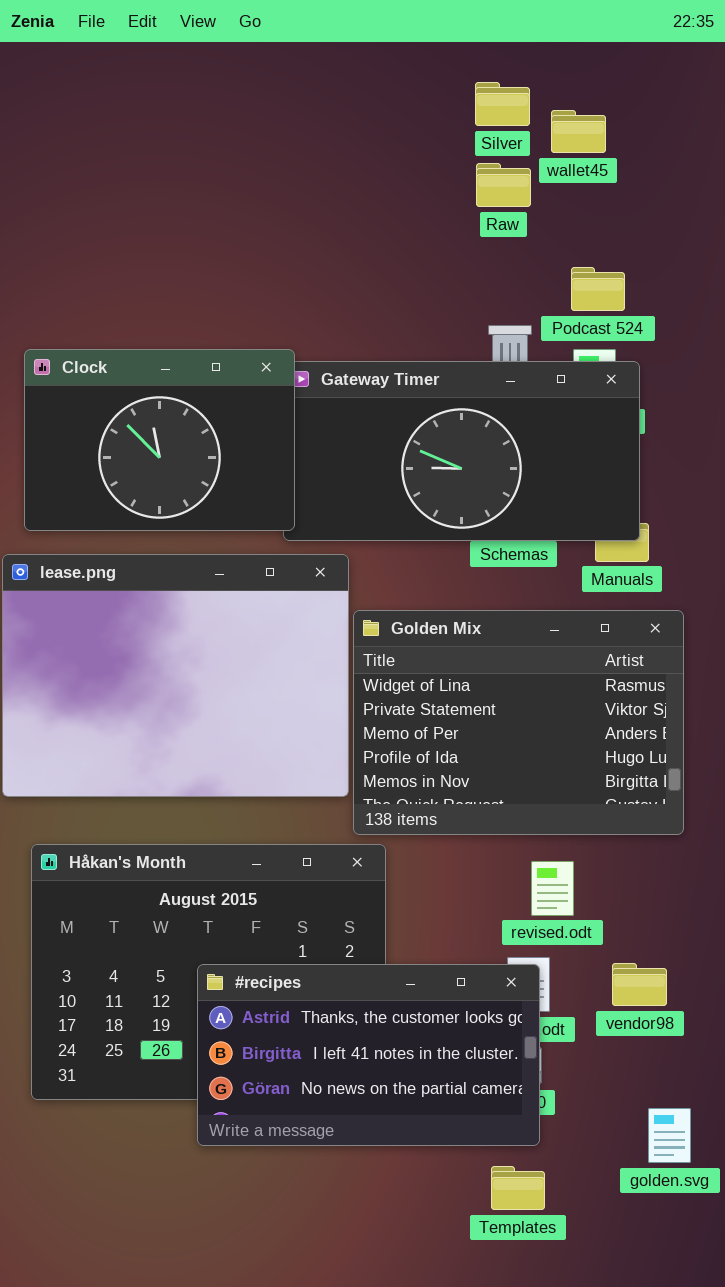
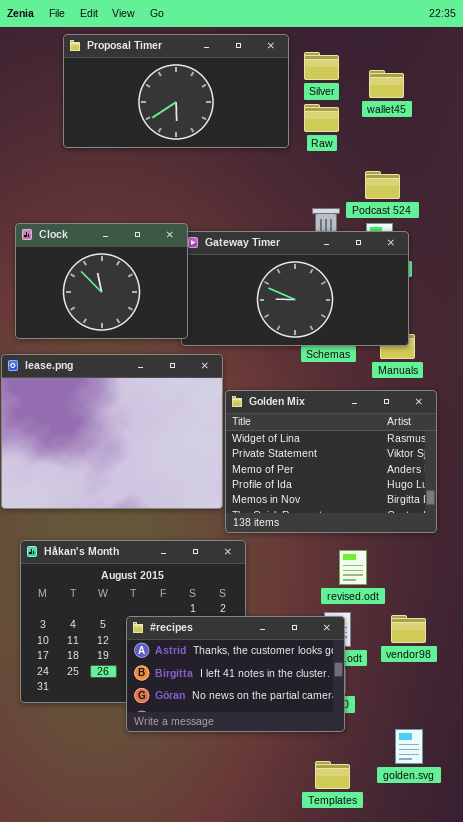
Proposal Timer: none -> [63,34,289,148], opened
wallet45: [551,110,606,153] -> [369,70,404,98], moved
golden.svg: [648,1108,691,1163] -> [395,729,423,764], moved
Templates: [491,1166,545,1210] -> [315,761,350,789], moved

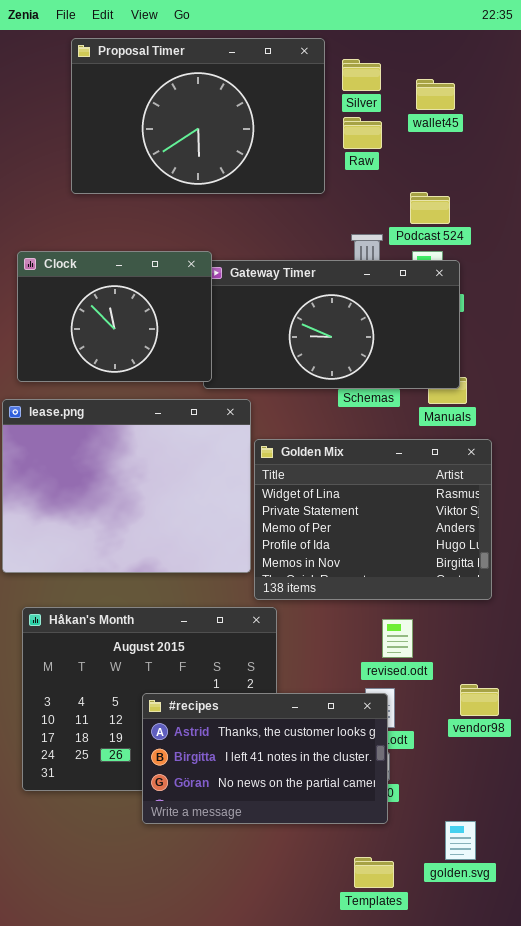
Proposal Timer: [63,34,289,148] -> [71,38,325,194], resized
vendor98: [391,615,426,643] -> [460,684,499,716], moved

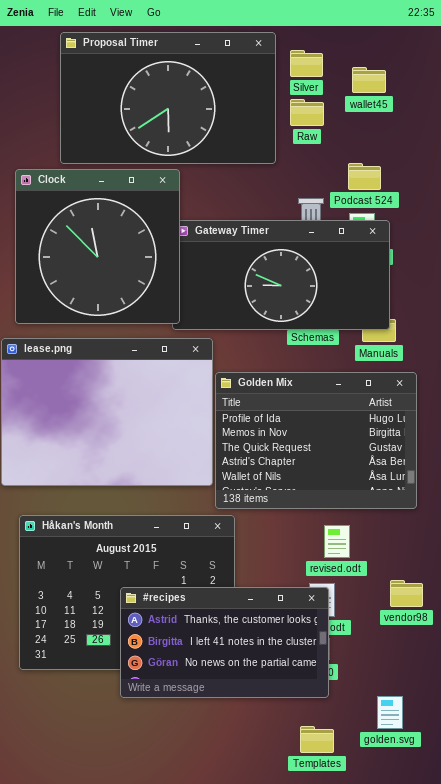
Clock: [17,251,212,382] -> [15,169,180,324], resized
Golden Mix: [254,439,492,600] -> [215,372,417,509], scrolled down 3 rows

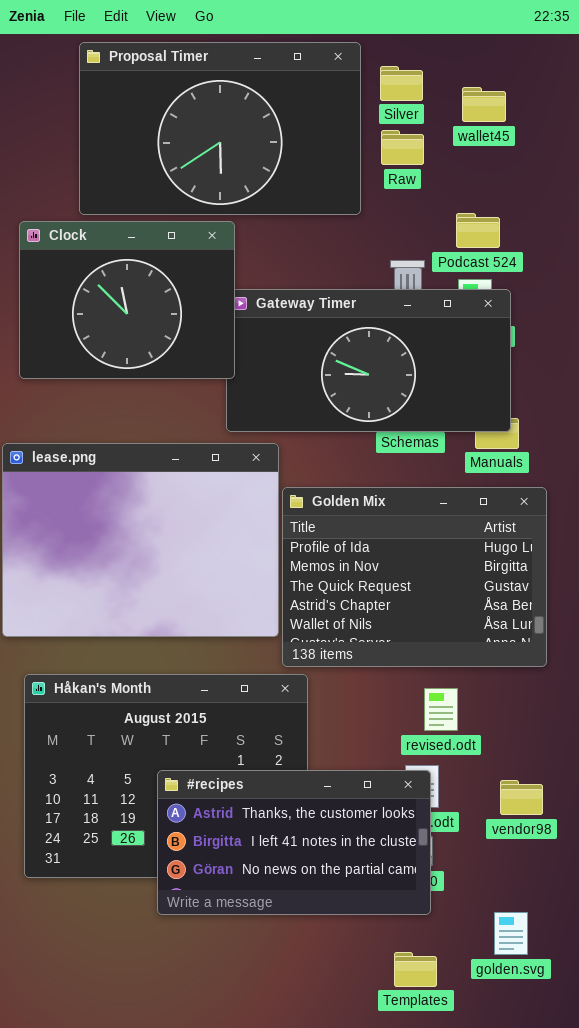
Clock: [15,169,180,324] -> [19,221,235,379], resized
vendor98: [390,580,423,607] -> [500,780,543,815], moved

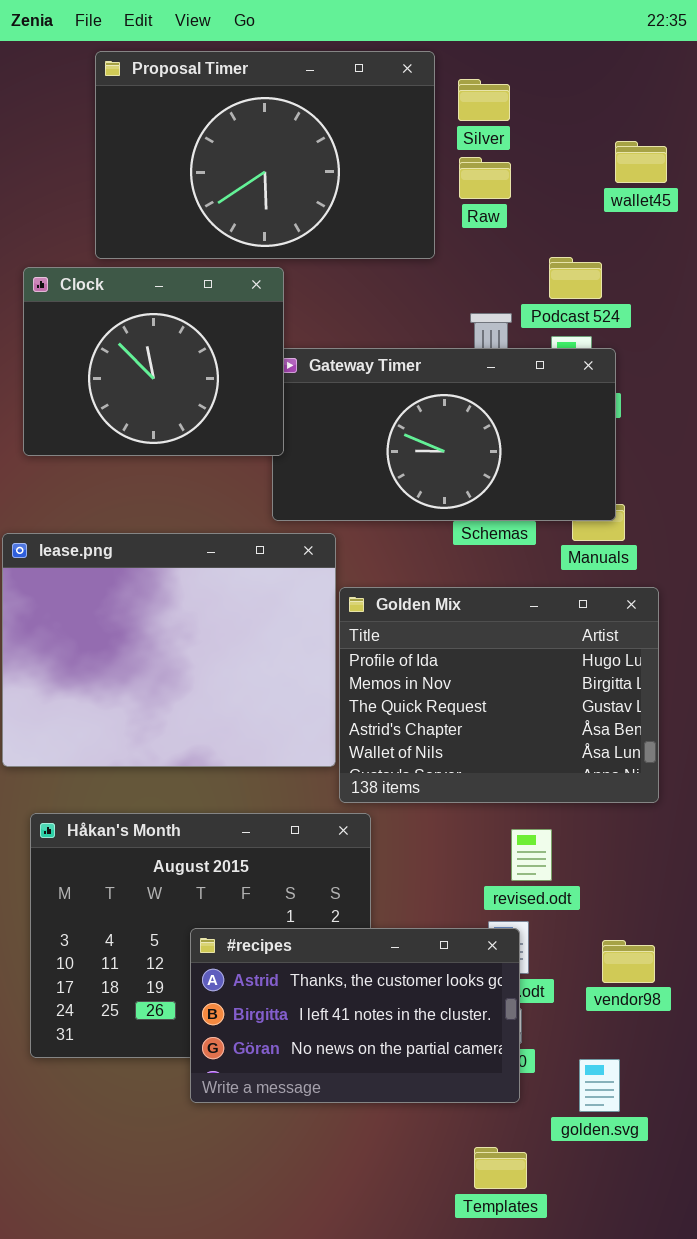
wallet45: [462,87,506,122] -> [615,141,667,183], moved
golden.svg: [494,912,528,955] -> [579,1059,620,1112], moved

